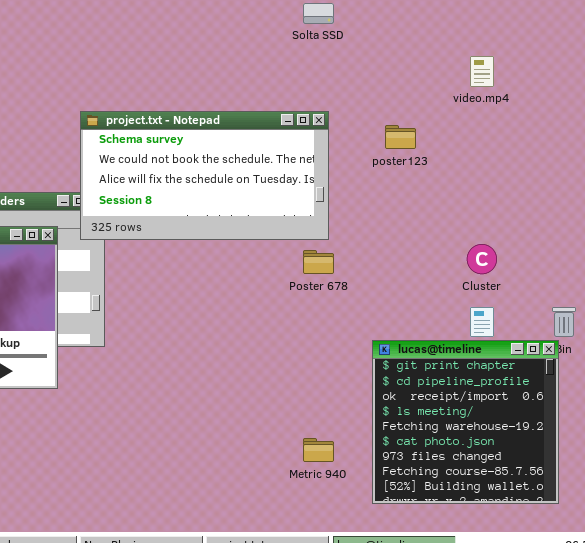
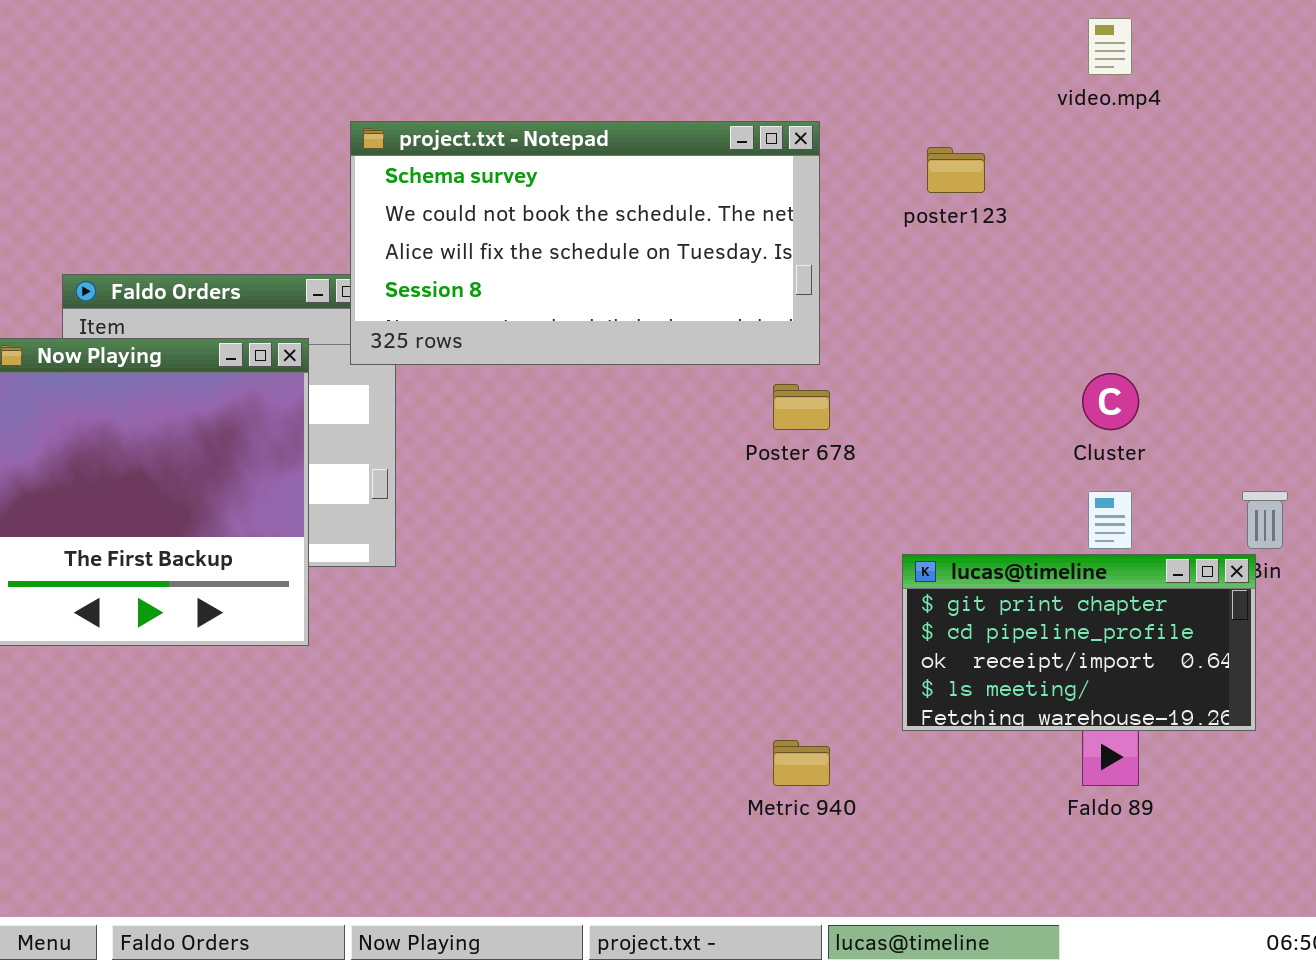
lucas@timeline: [372,340,559,504] -> [902,554,1256,731], resized

